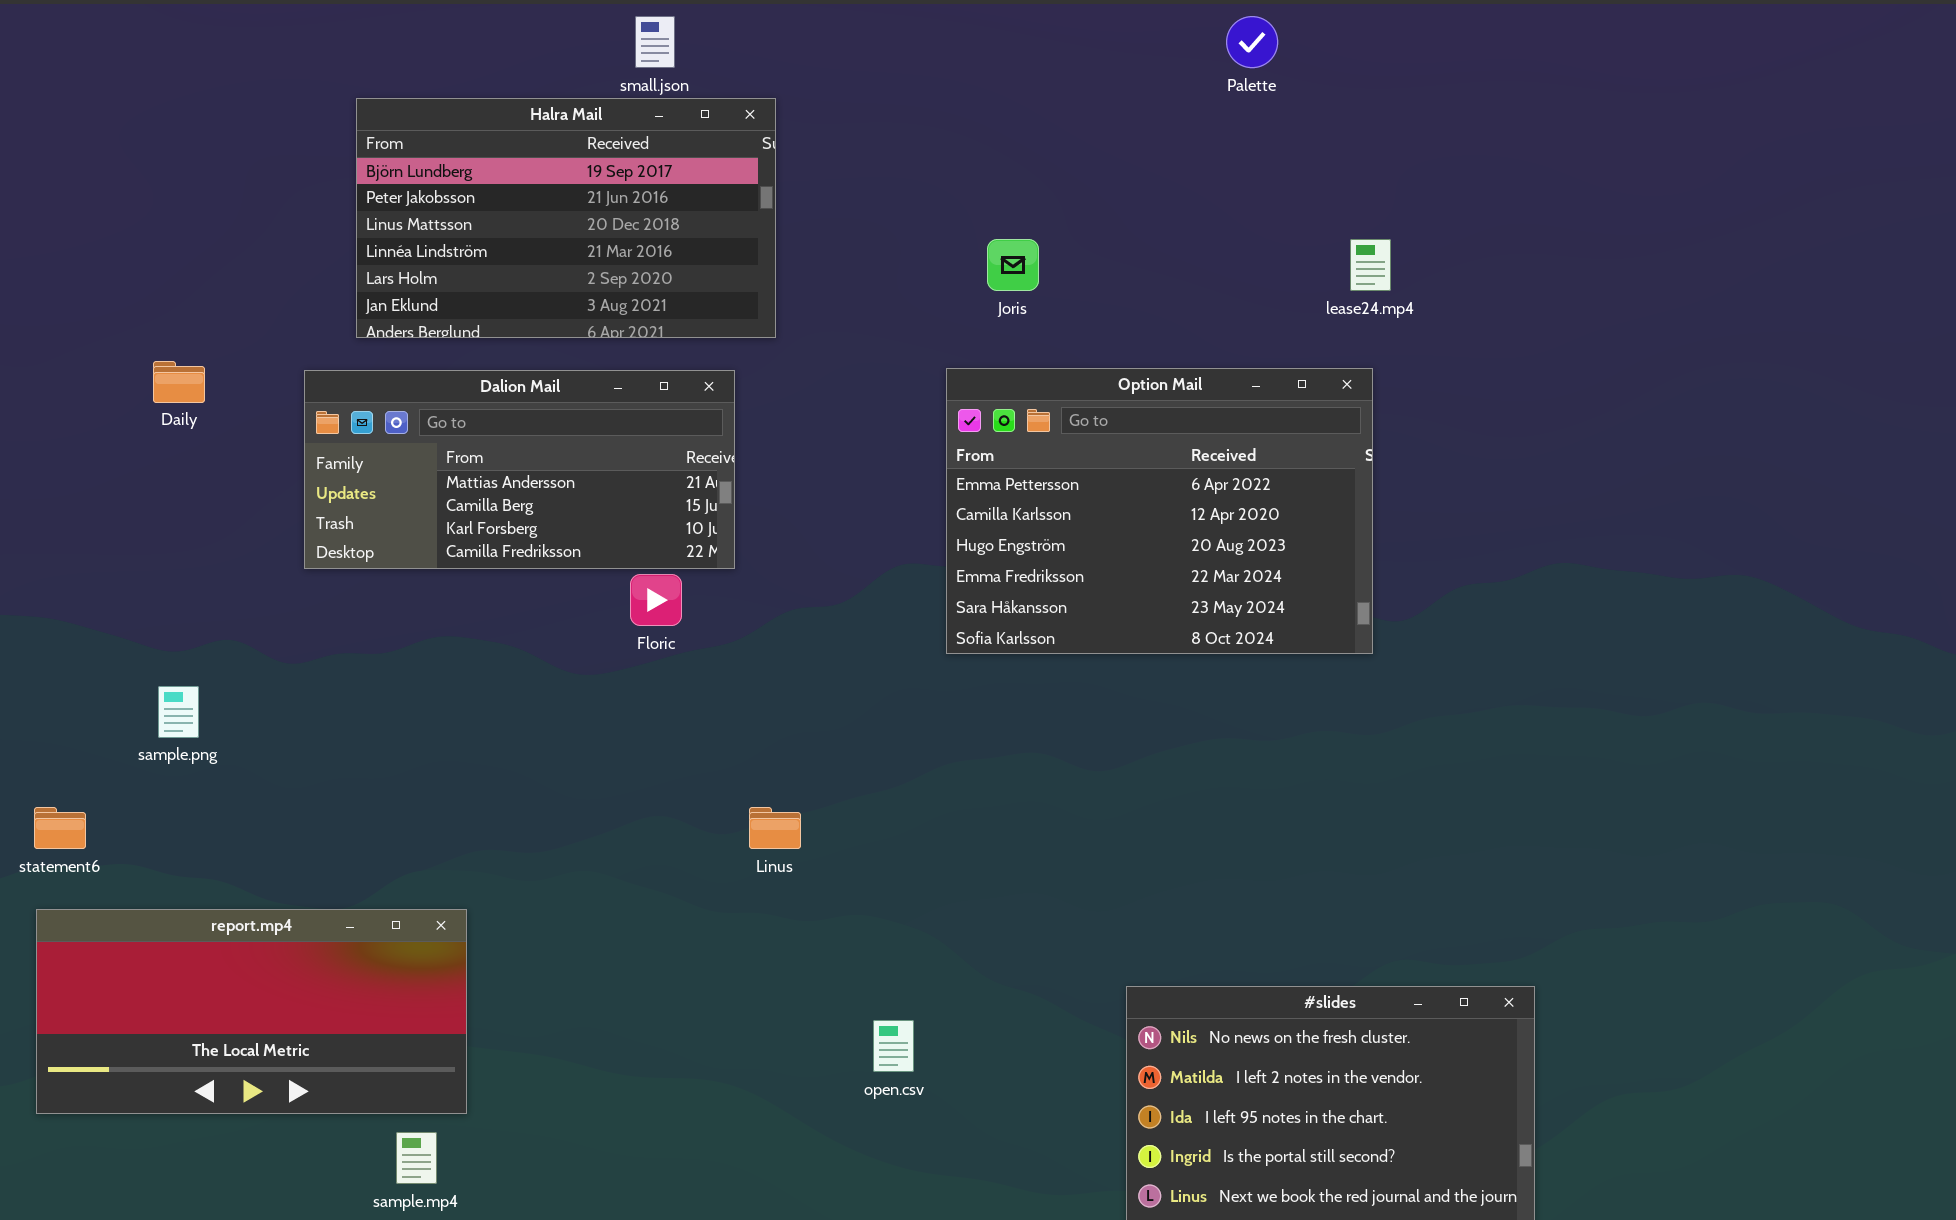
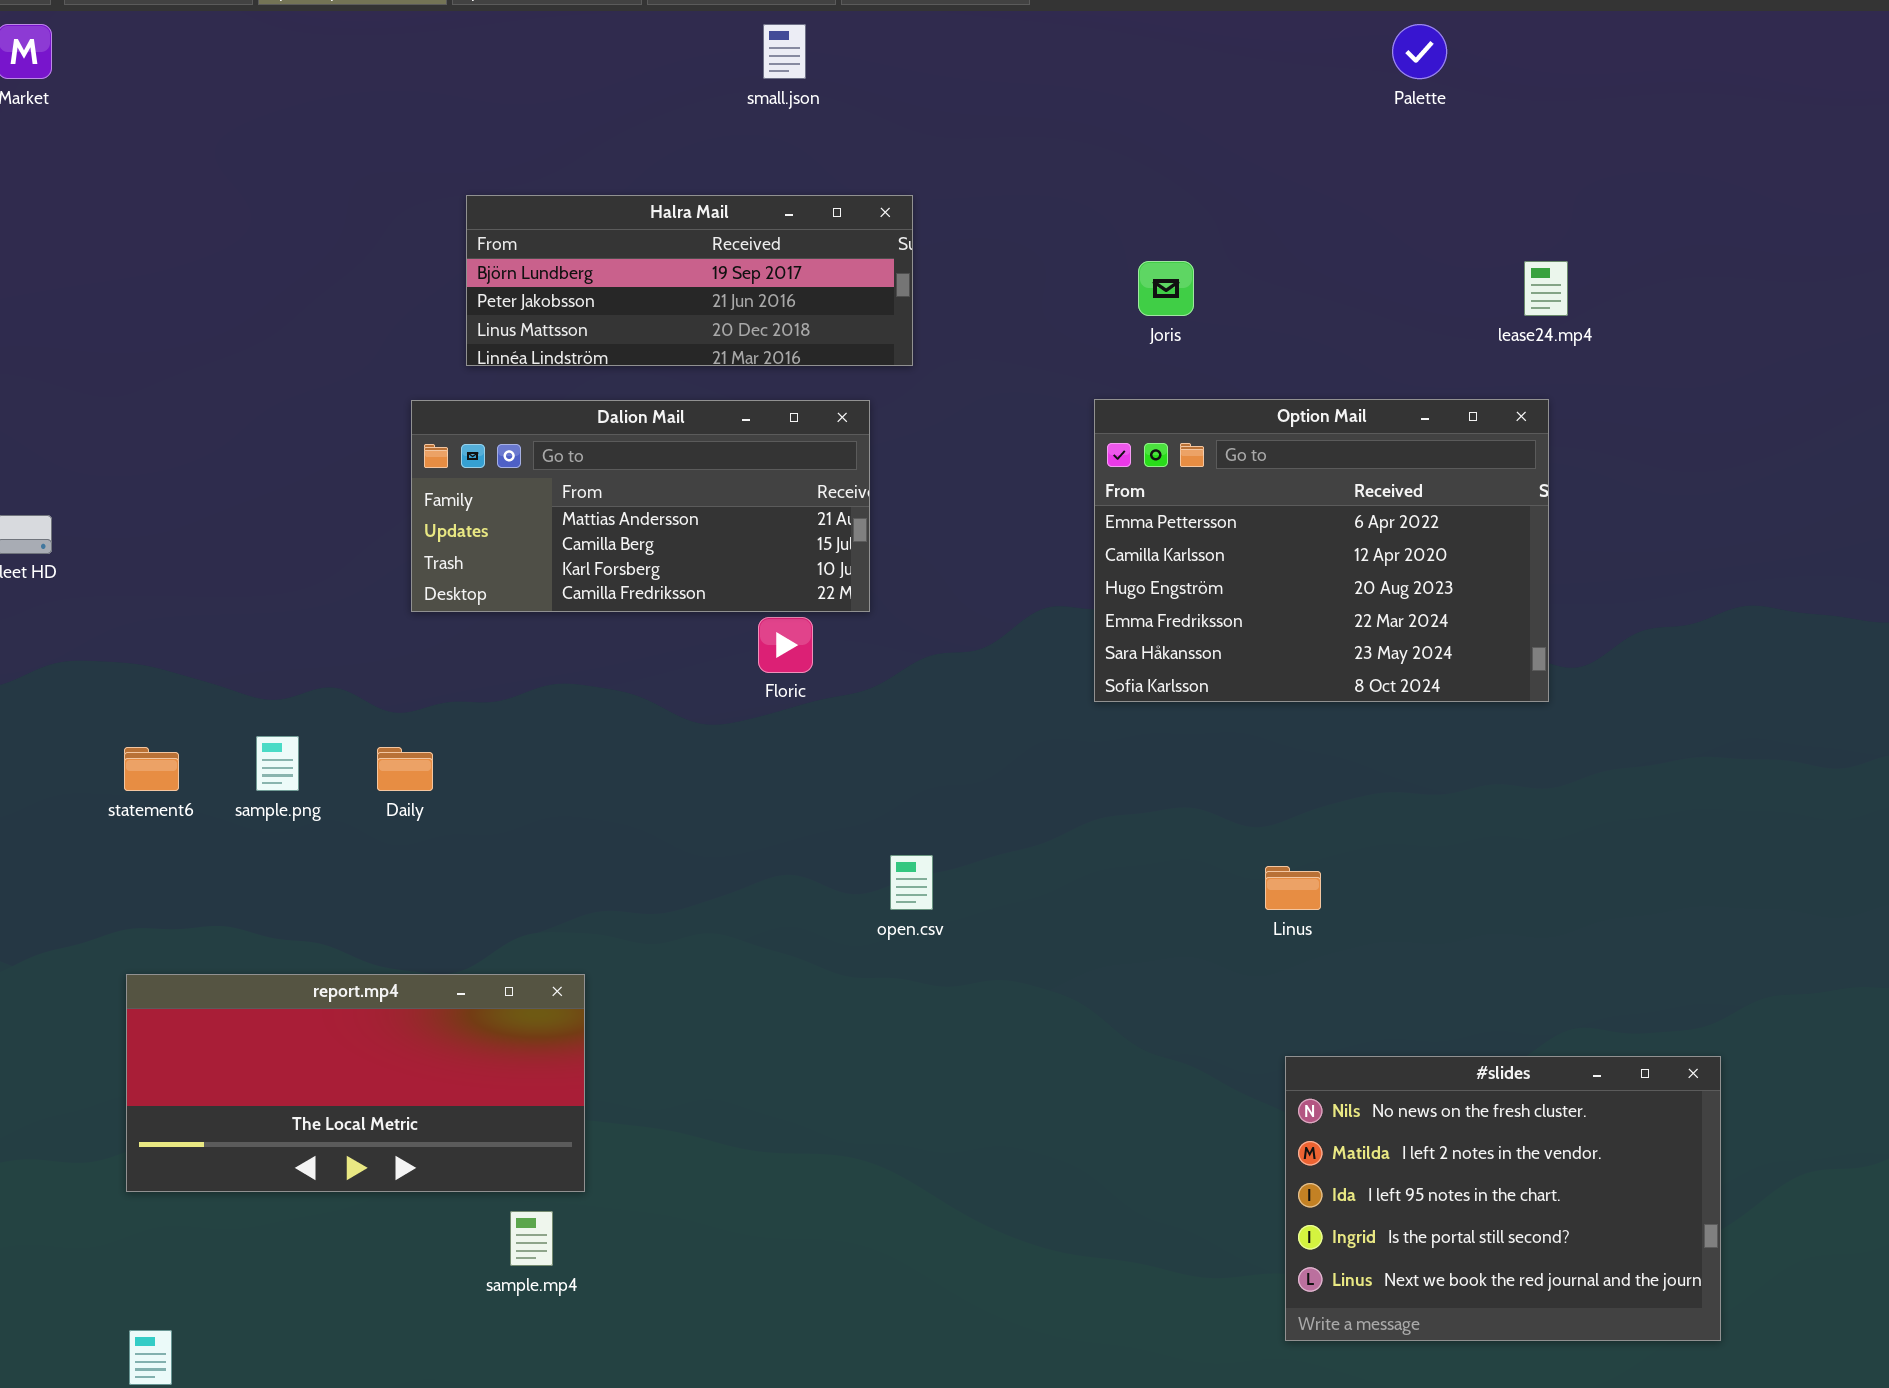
Halra Mail: [356,98,776,338] -> [466,195,913,366], resized
Daily: [153,361,205,403] -> [377,747,433,791], moved
statement6: [34,807,86,849] -> [124,747,179,791], moved
Linus: [749,807,801,849] -> [1265,866,1321,910], moved
open.csv: [873,1020,914,1072] -> [890,855,933,910], moved

